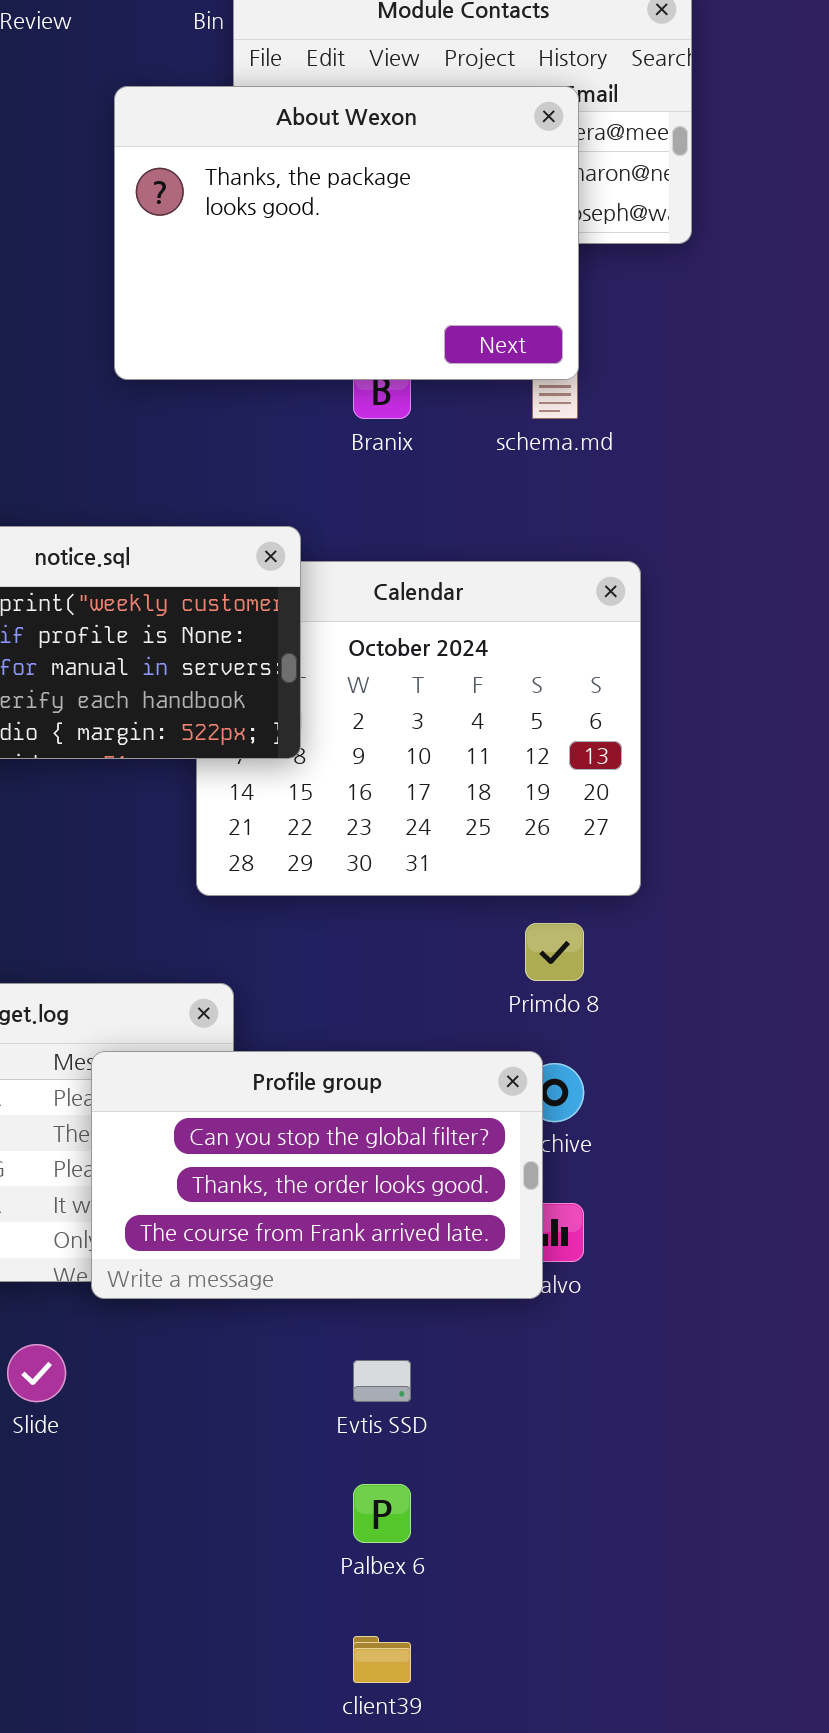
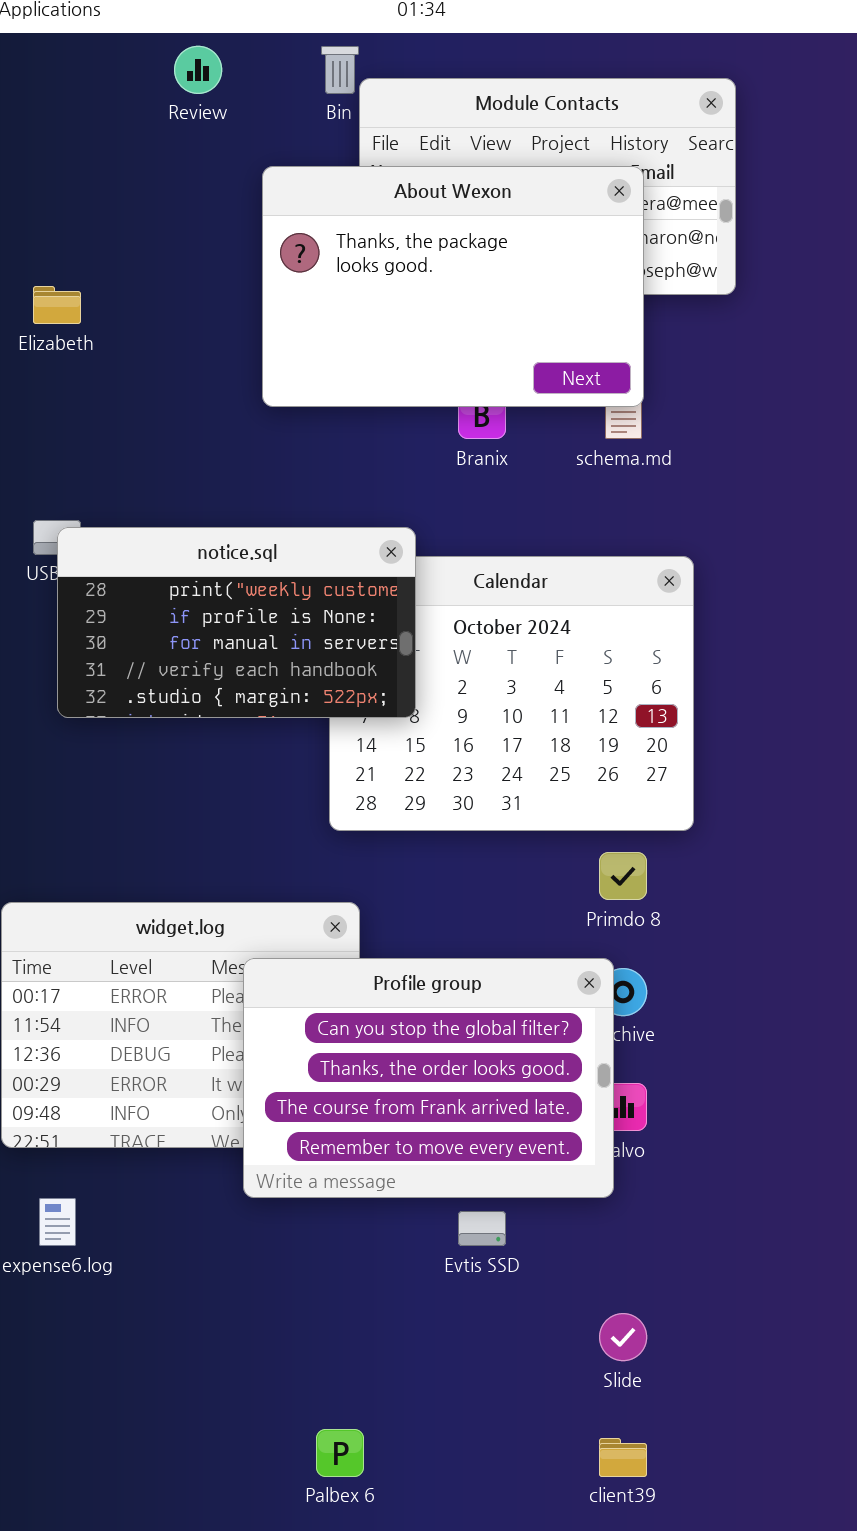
Profile group: [91,1051,543,1299] -> [243,958,614,1198], resized
Slide: [7,1344,66,1402] -> [599,1313,647,1361], moved
Palbex 6: [353,1484,411,1543] -> [316,1429,364,1477], moved
client39: [353,1636,411,1683] -> [599,1438,647,1477], moved

